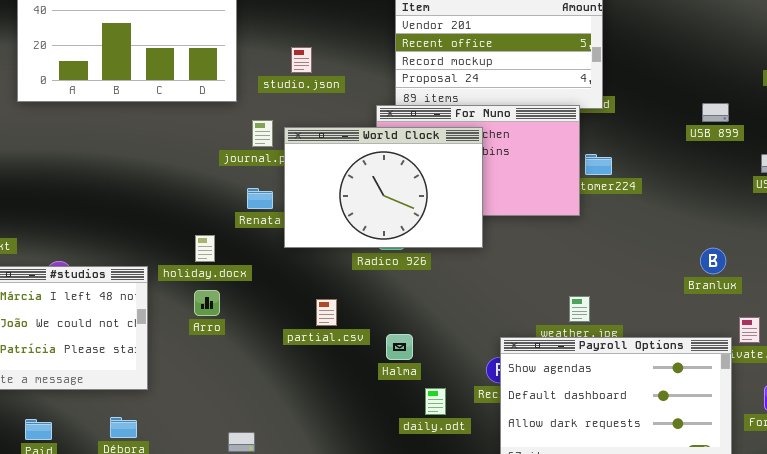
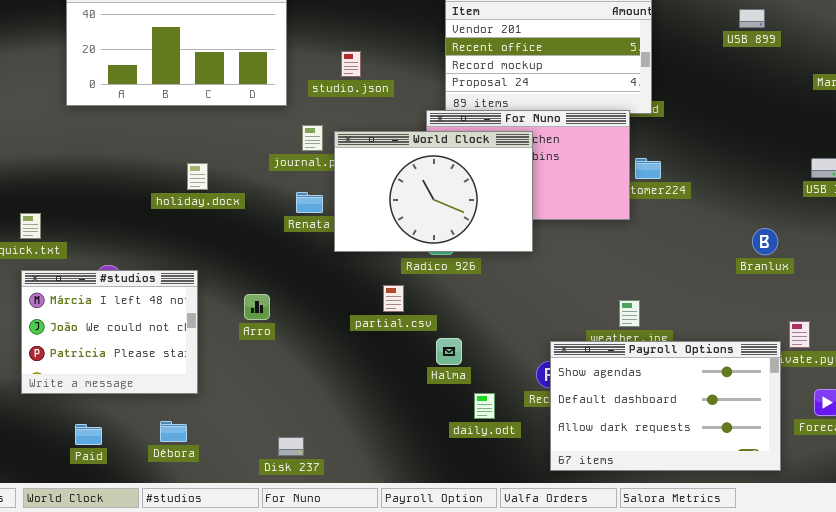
USB 899: [702,103,729,122] -> [739,9,765,28], moved
holiday.docx: [195,235,215,262] -> [187,163,208,190], moved
Branlux: [700,248,726,274] -> [752,228,778,255], moved
partial.csv: [316,299,337,326] -> [383,285,404,312], moved

